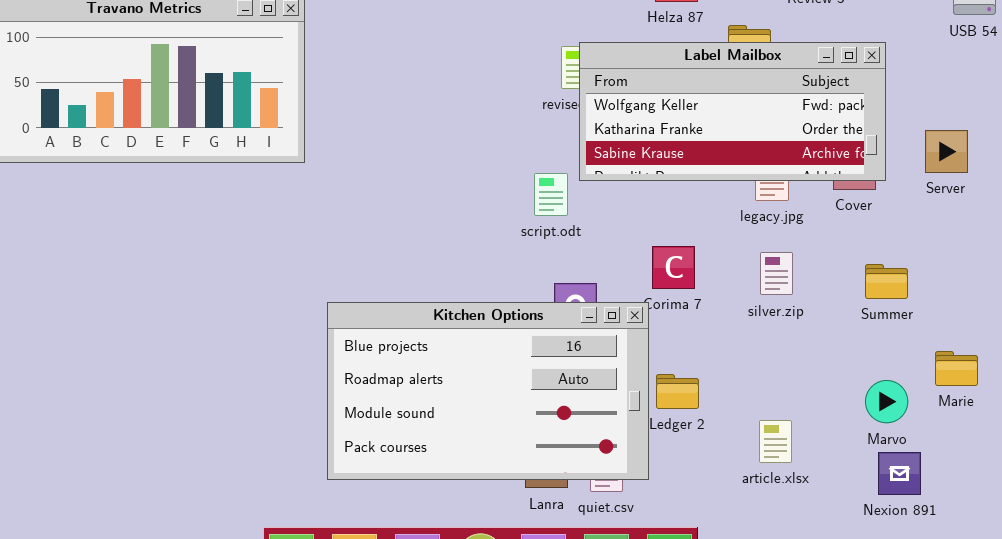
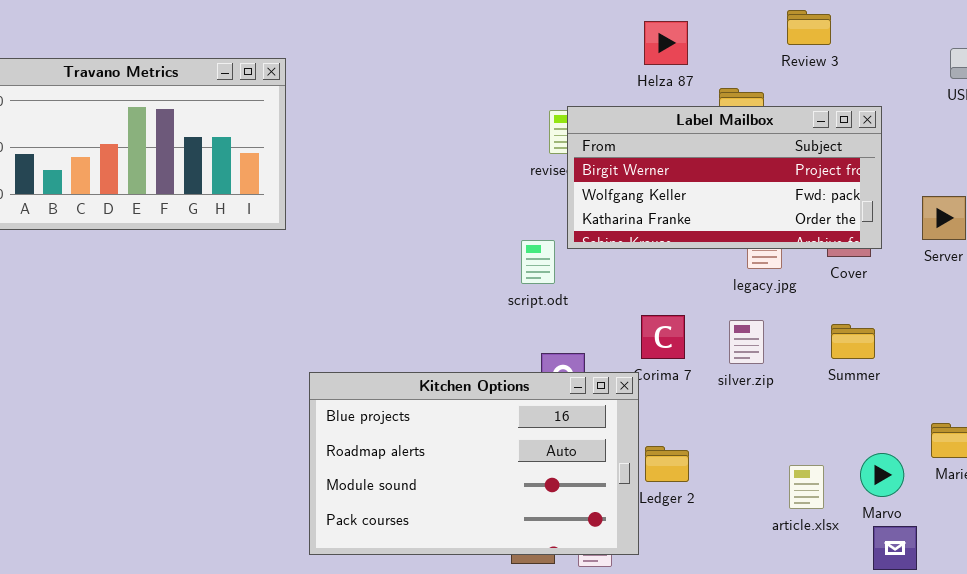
Label Mailbox: [579,42,886,181] -> [567,106,882,249], scrolled up 1 row
silver.zip: [760,252,793,295] -> [729,320,764,364], moved
Summer: [865,264,908,299] -> [831,324,875,359], moved
article.xlsx: [759,420,792,463] -> [789,465,824,509], moved

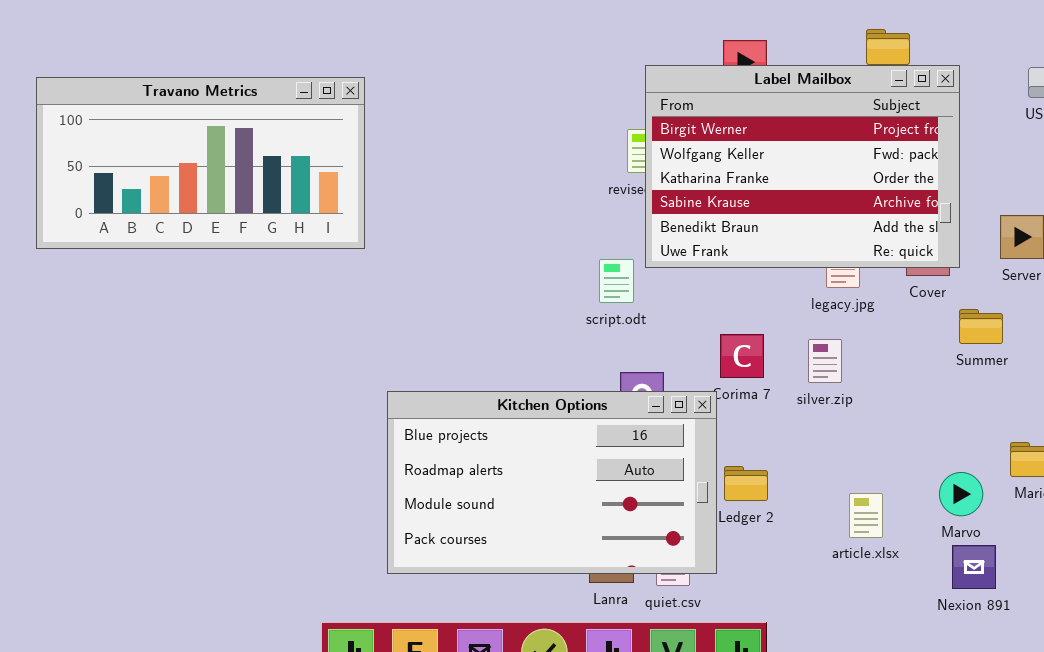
Label Mailbox: [567,106,882,249] -> [645,65,960,268], resized
Summer: [831,324,875,359] -> [959,309,1003,344], moved
article.xlsx: [789,465,824,509] -> [849,493,883,538], moved

